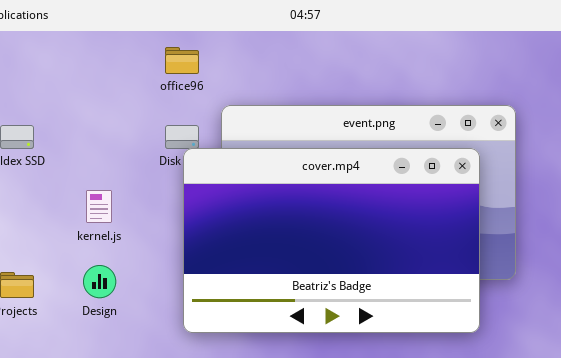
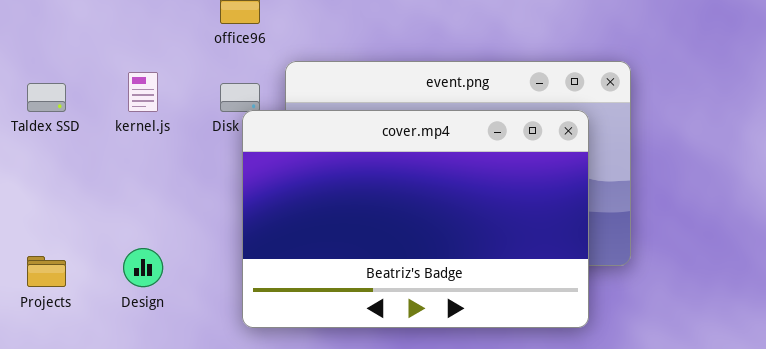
kernel.js: [86,190,112,223] -> [128,72,158,112], moved

